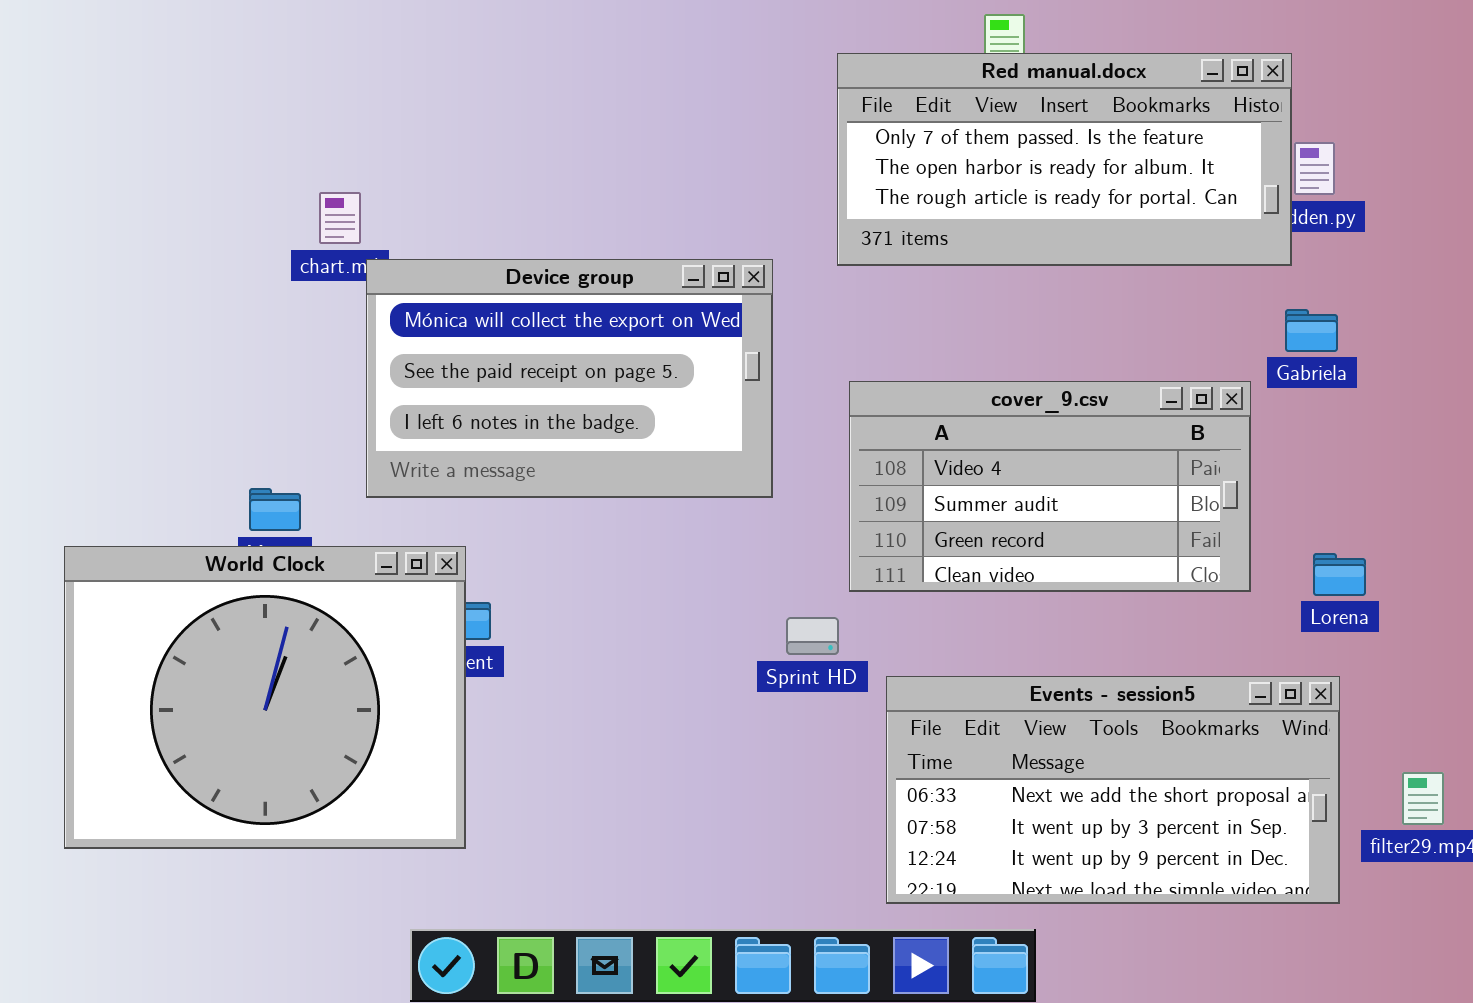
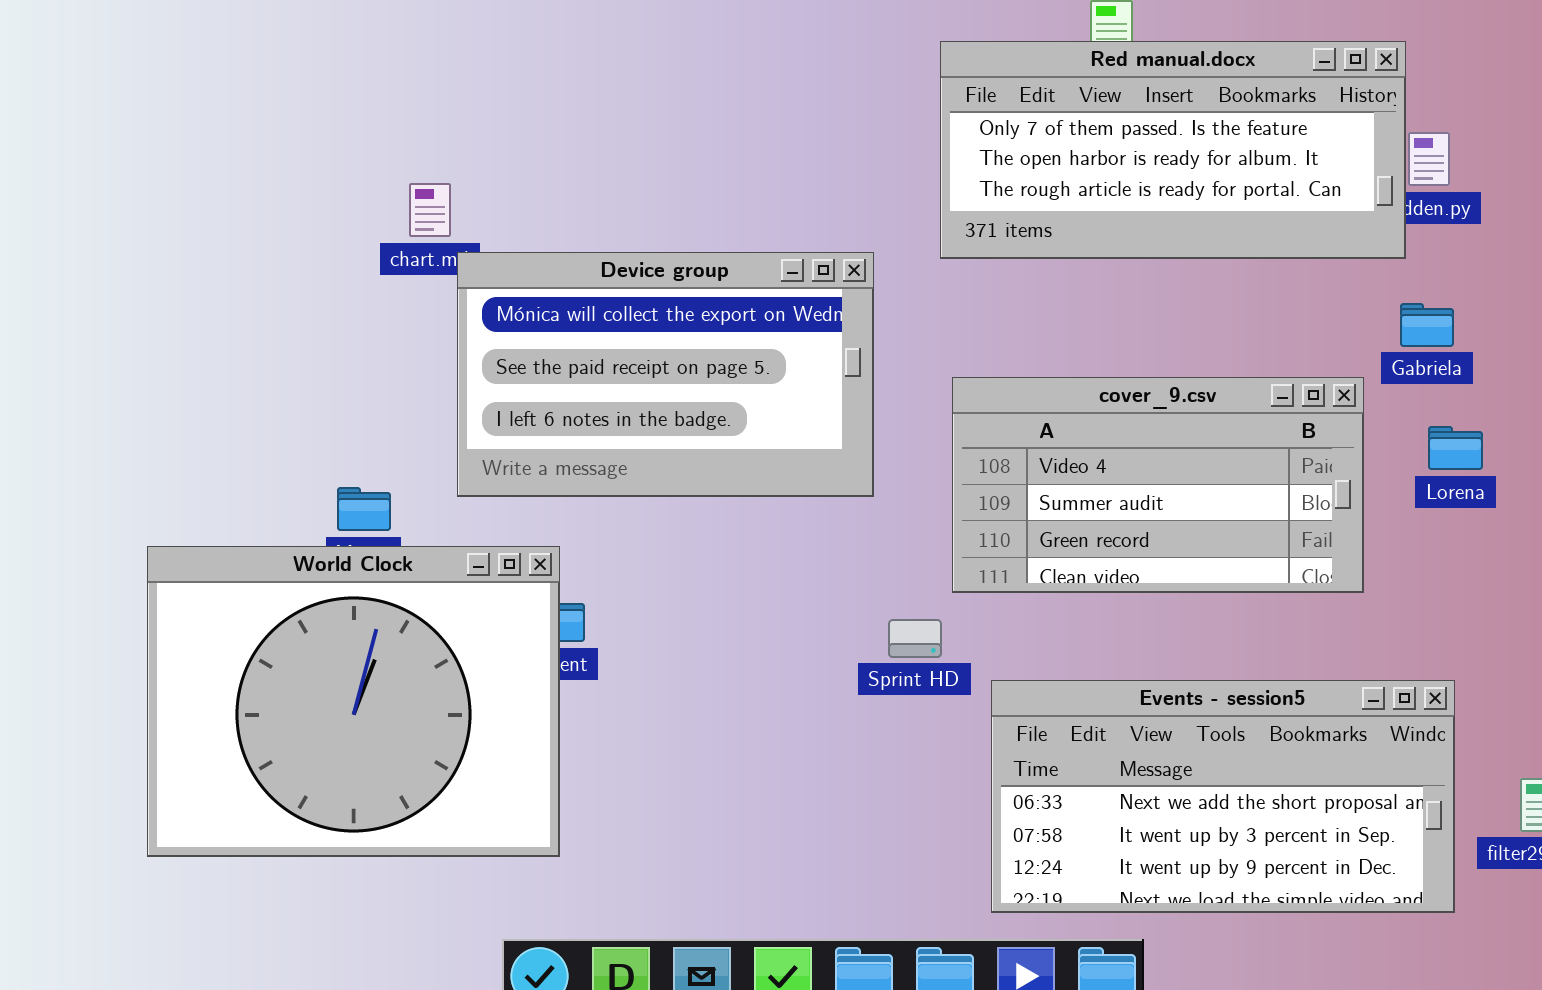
Lorena: [1313,553,1366,596] -> [1428,426,1483,470], moved

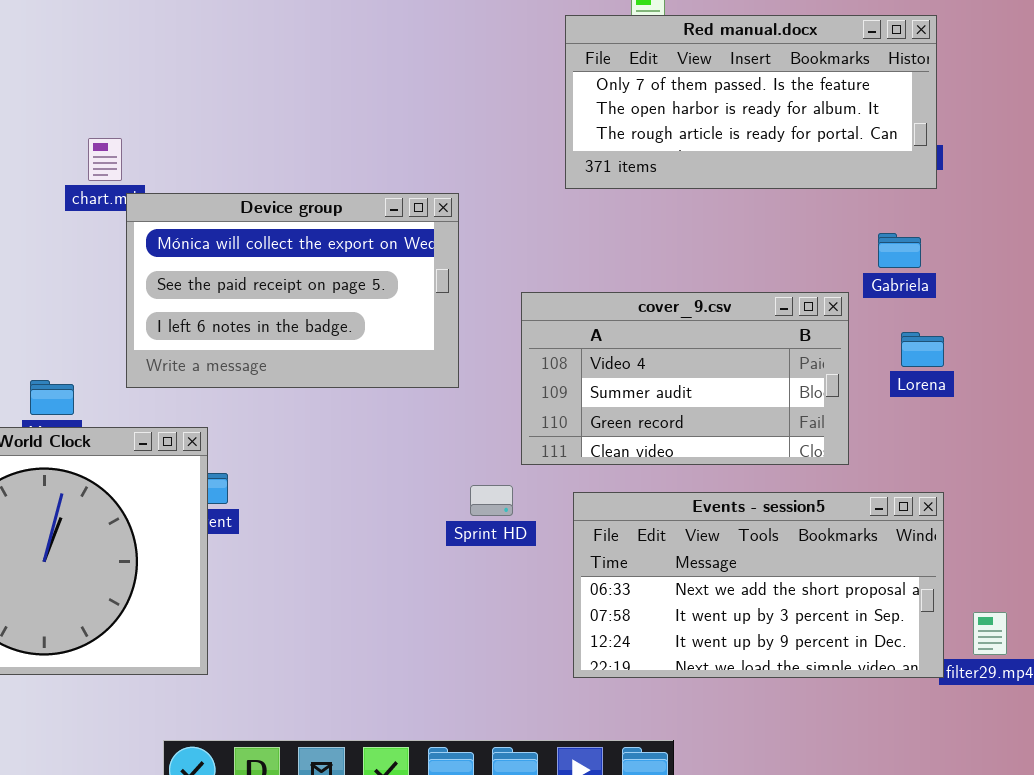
Red manual.docx: [940,41,1406,259] -> [565,15,937,189], moved
Events - session5: [991,680,1455,913] -> [573,492,944,678], moved

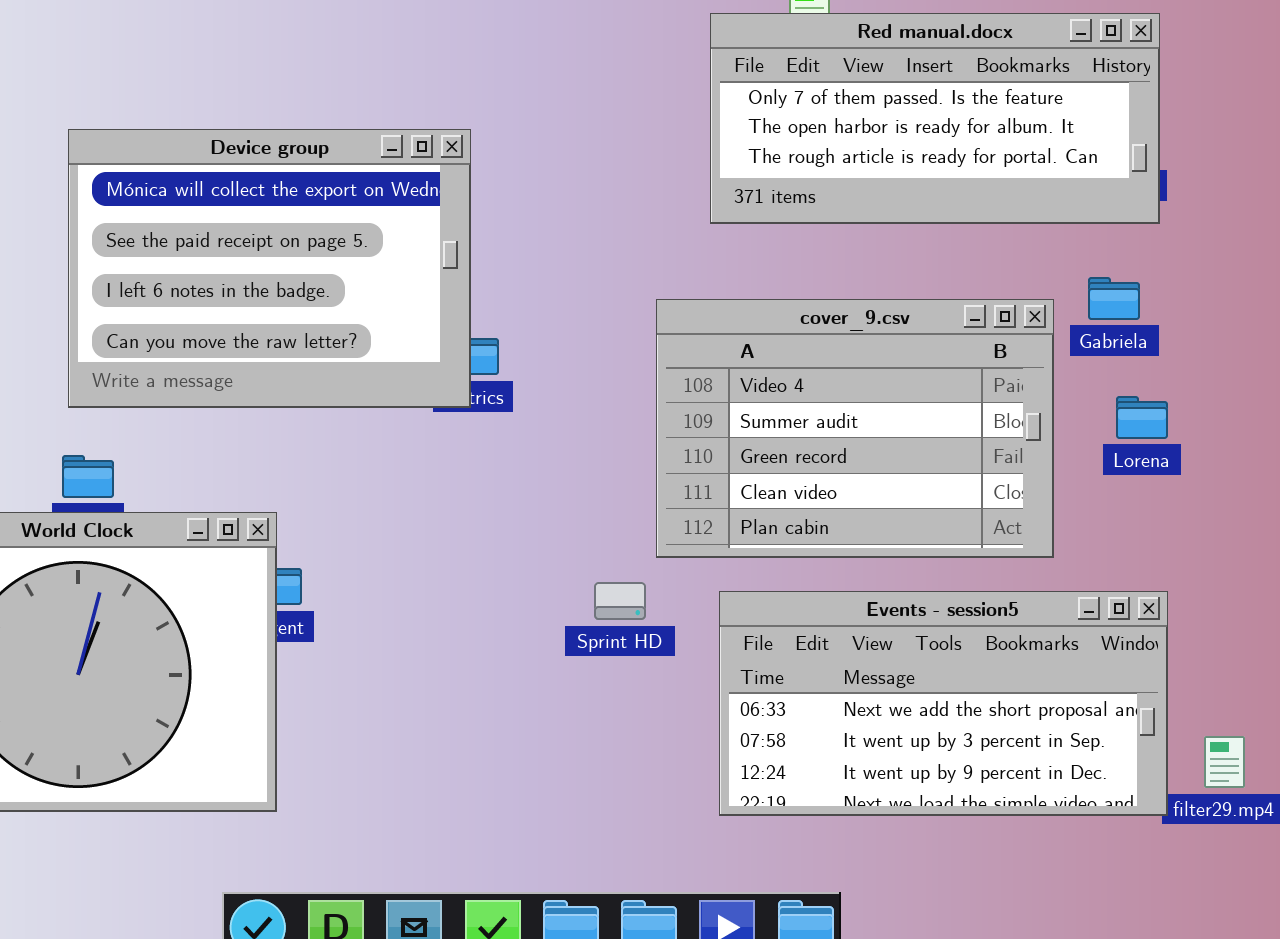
Device group: [126,193,459,388] -> [68,129,471,408], moved, resized
cover_9.csv: [521,292,849,465] -> [656,299,1054,558], resized

